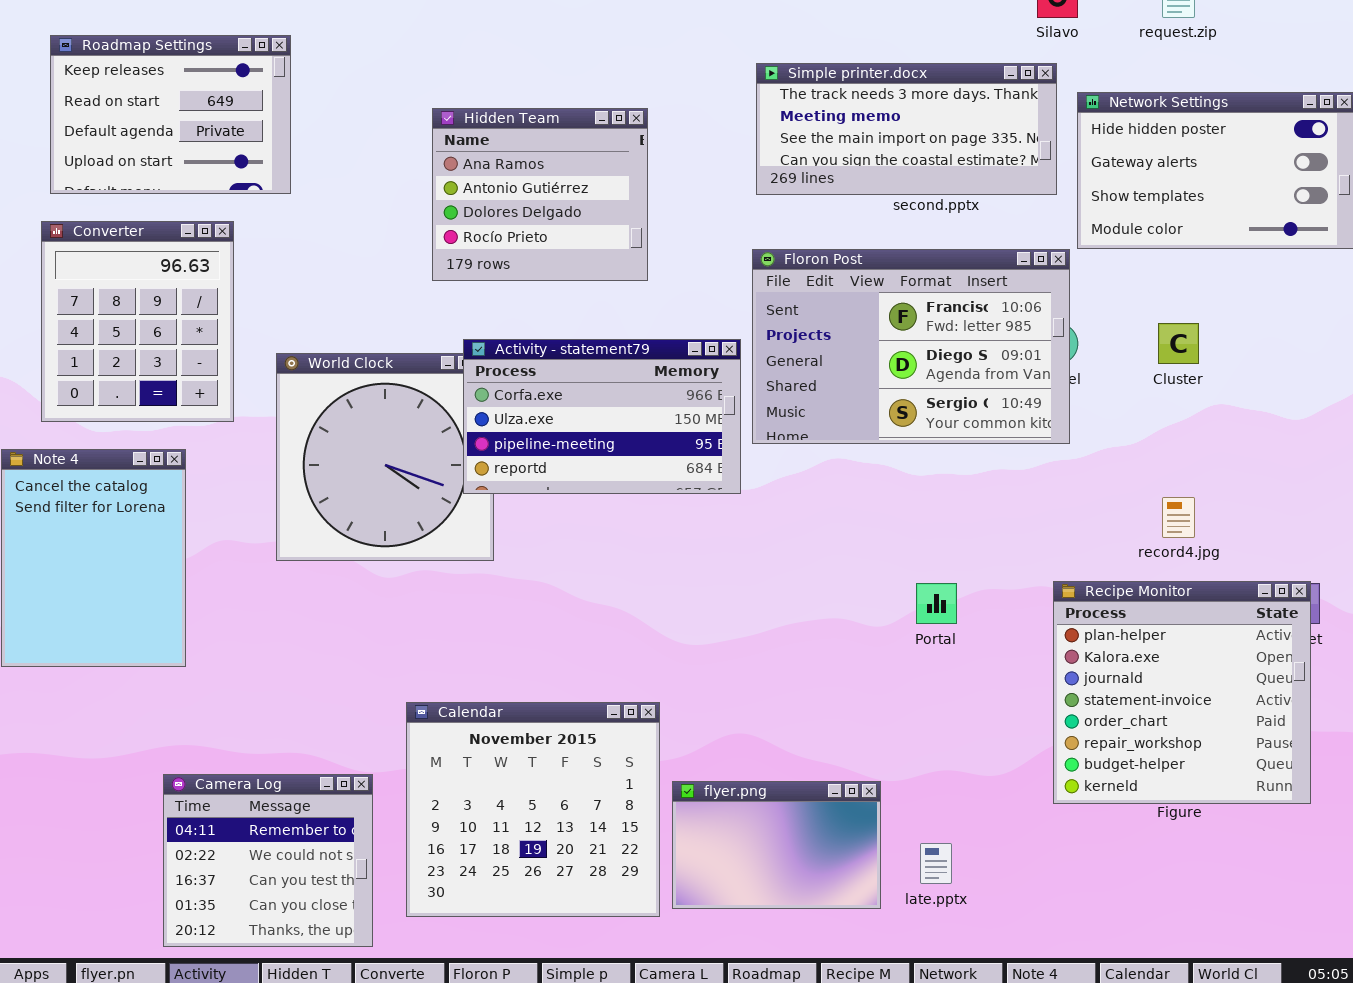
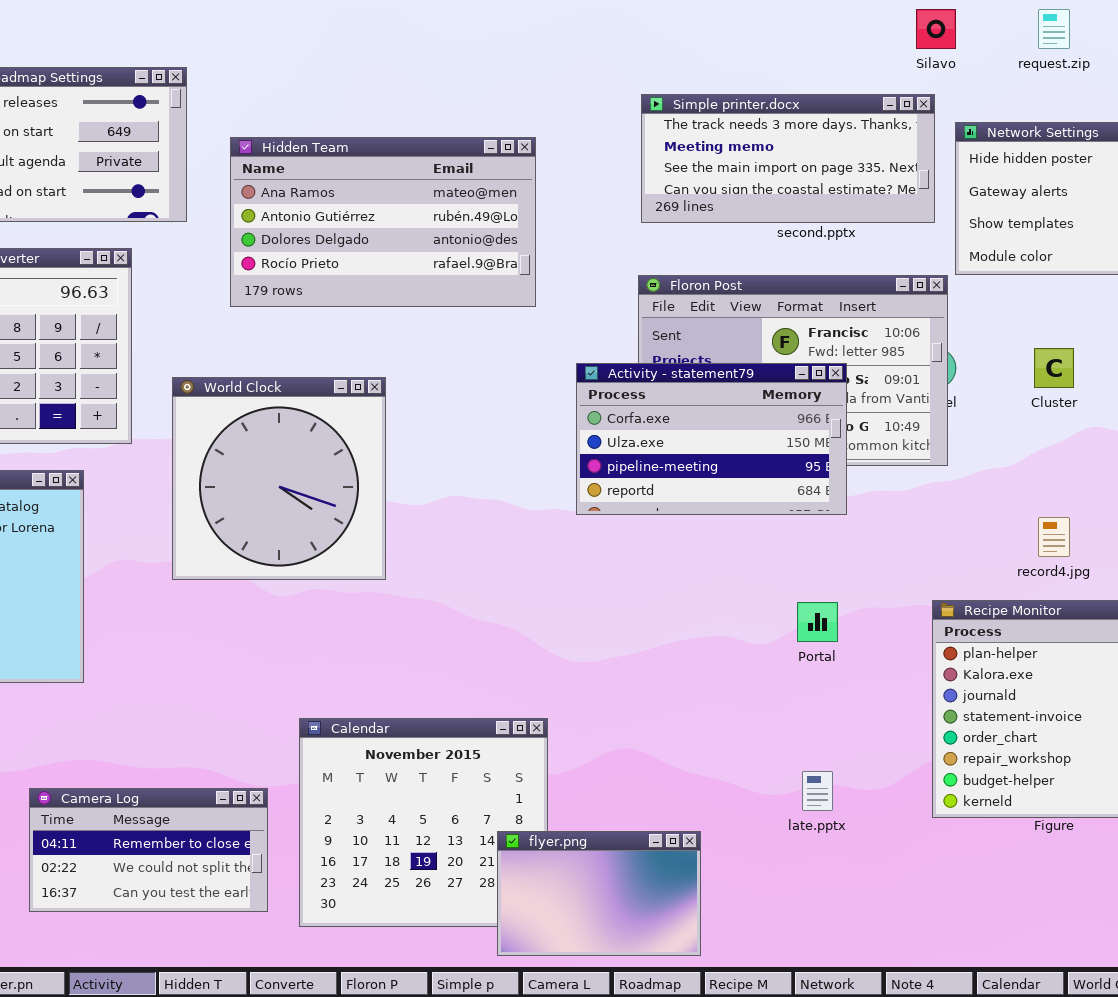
Hidden Team: [432,108,648,281] -> [230,137,536,307], resized
Activity - statement79: [463,339,741,494] -> [576,363,847,515], moved
Camera Log: [163,774,373,947] -> [29,788,268,912], resized
flyer.png: [672,781,881,909] -> [497,831,701,956], moved
late.pptx: [920,843,952,884] -> [802,771,833,811], moved

